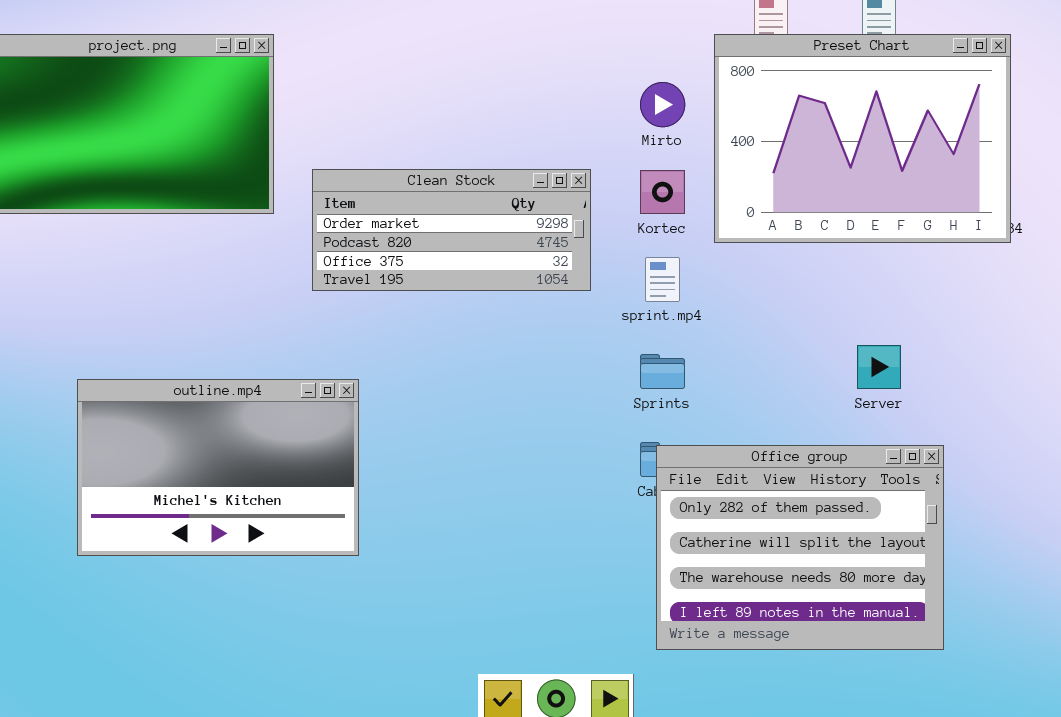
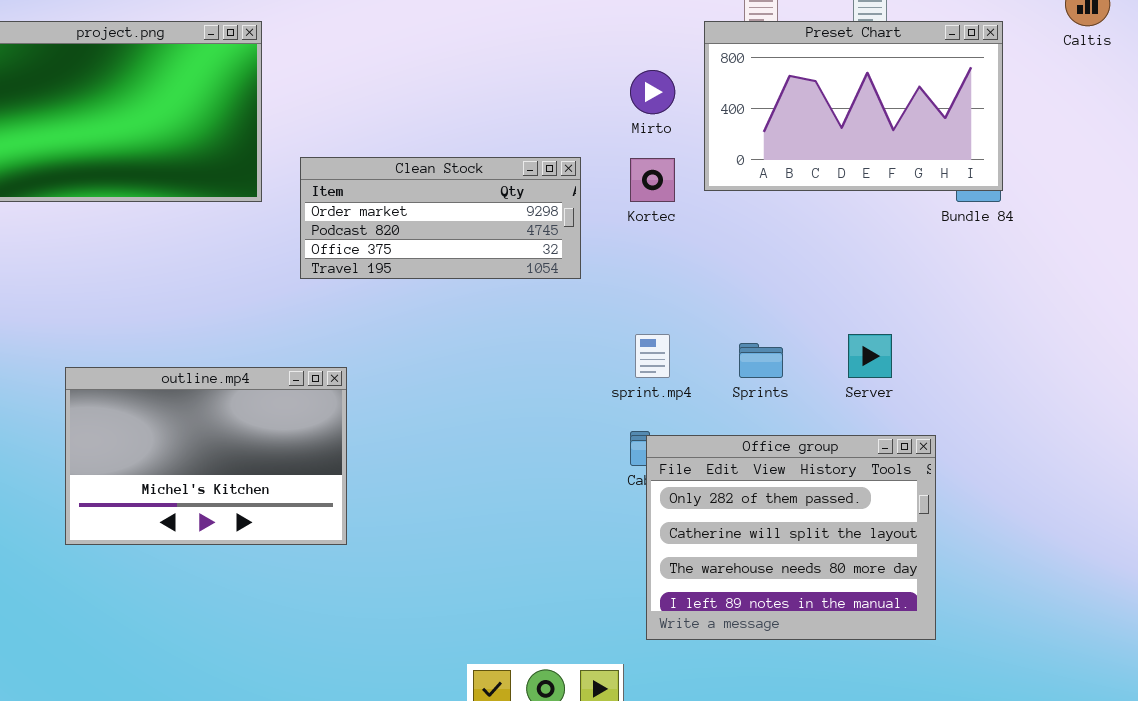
Preset Chart: [714,34,1011,243] -> [704,21,1003,191], resized
sprint.mp4: [645,257,680,302] -> [635,334,670,378], moved
Sprints: [640,354,685,389] -> [739,343,783,378], moved

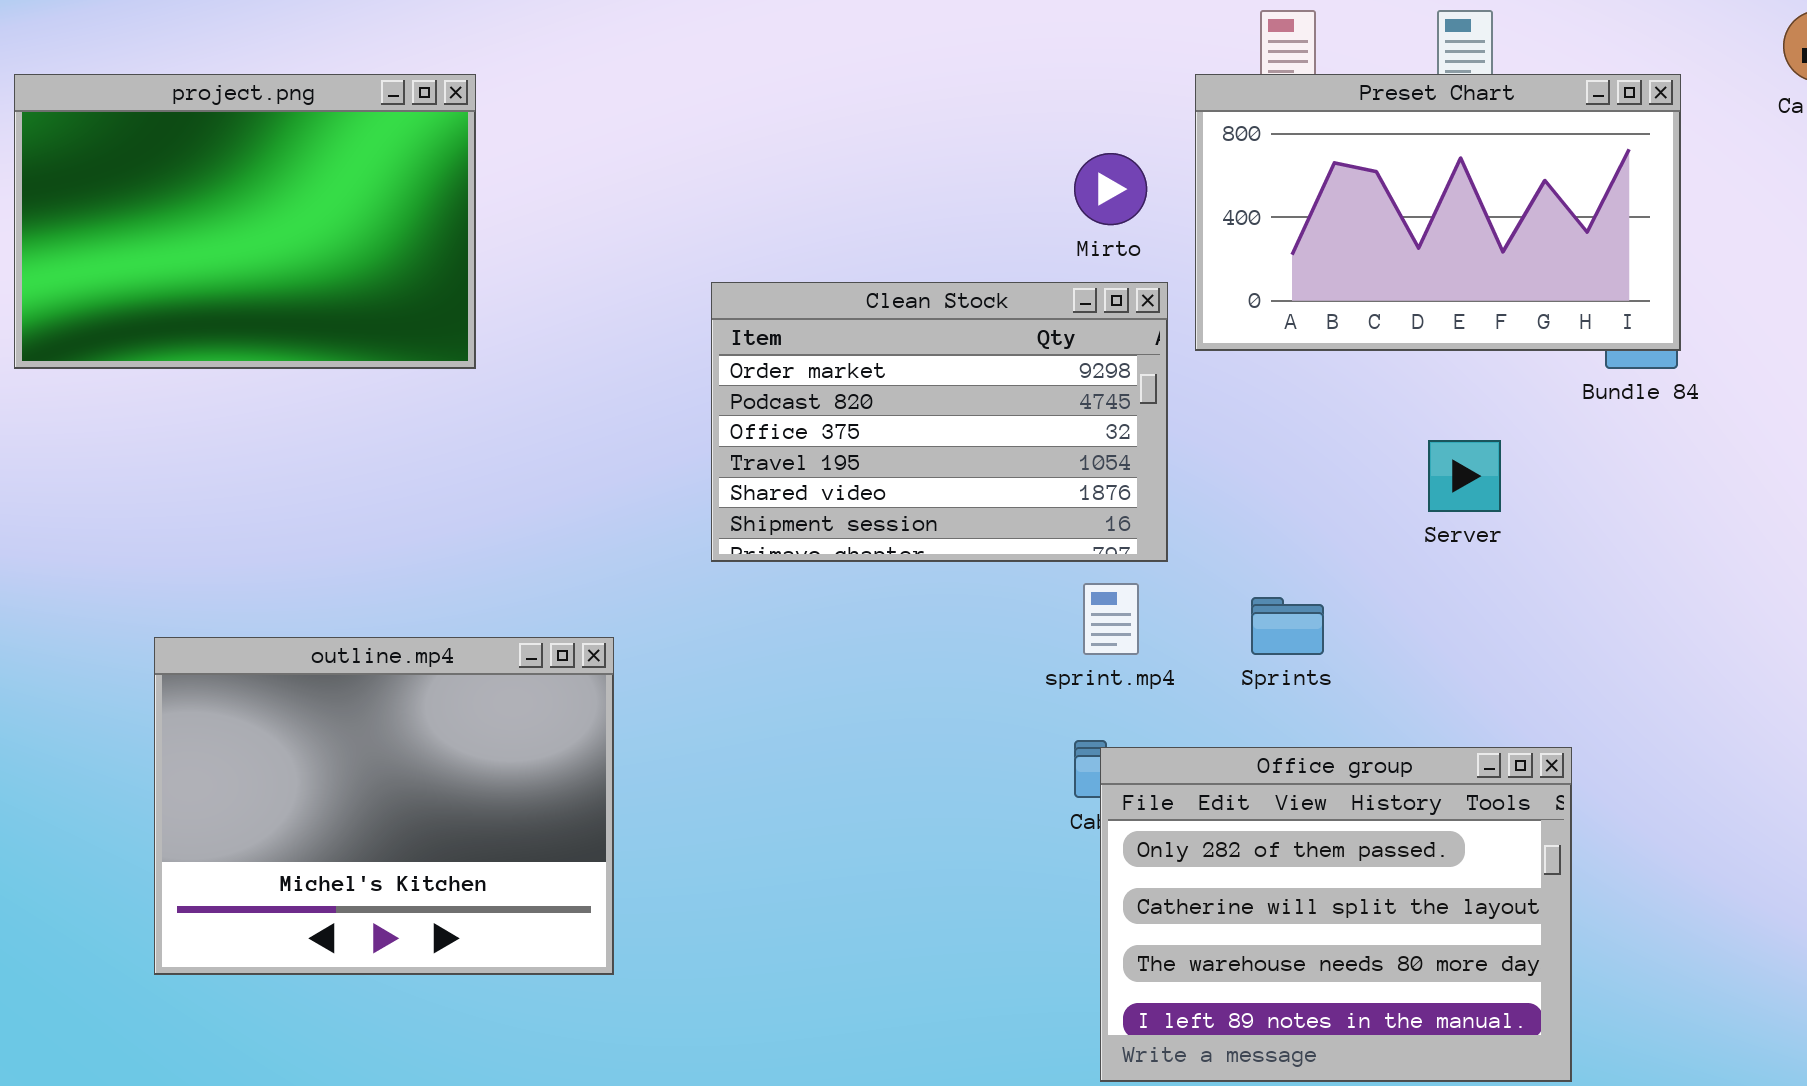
Clean Stock: [300,157,581,279] -> [711,282,1168,562], moved, resized
Server: [848,334,892,378] -> [1428,440,1501,512], moved
outline.mp4: [65,367,347,545] -> [154,637,614,975], resized

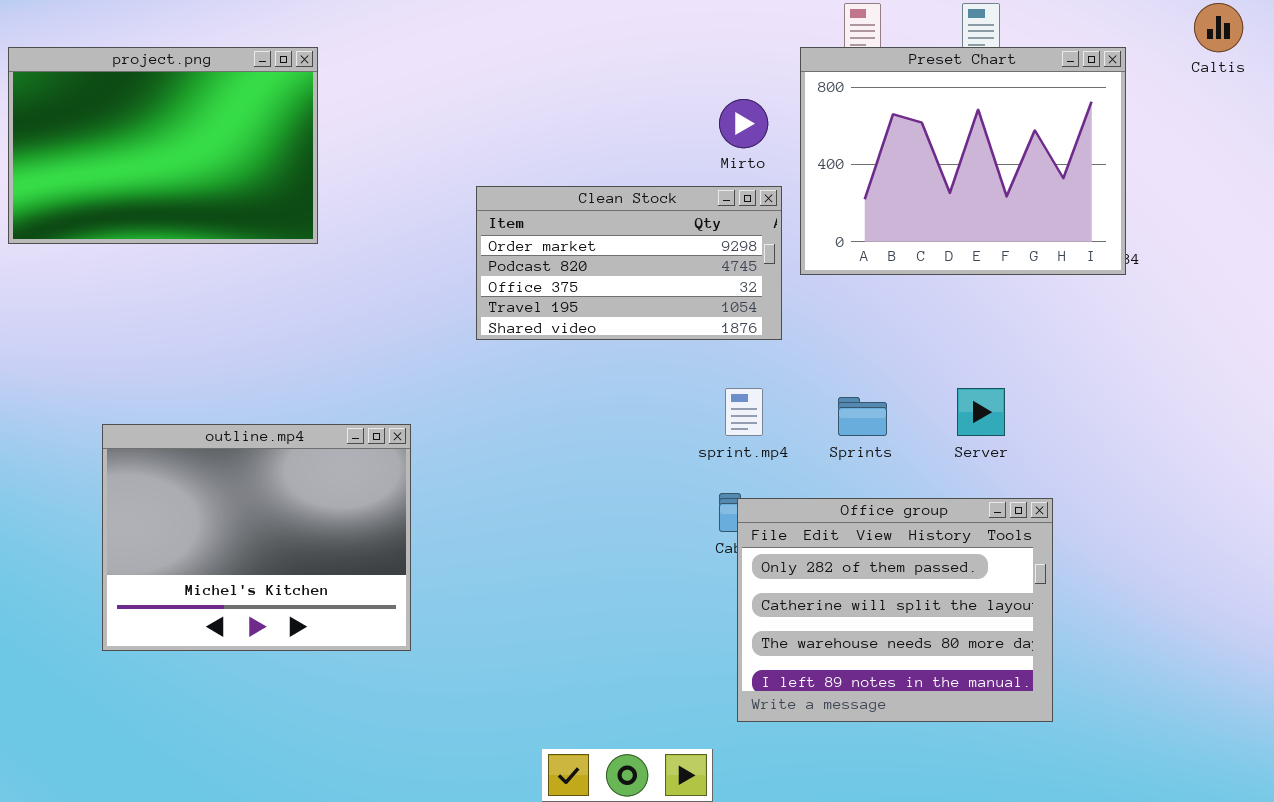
Preset Chart: [1195,74,1681,351] -> [800,47,1126,275], resized
Clean Stock: [711,282,1168,562] -> [476,186,782,340], resized
Server: [1428,440,1501,512] -> [957,388,1005,436], moved

